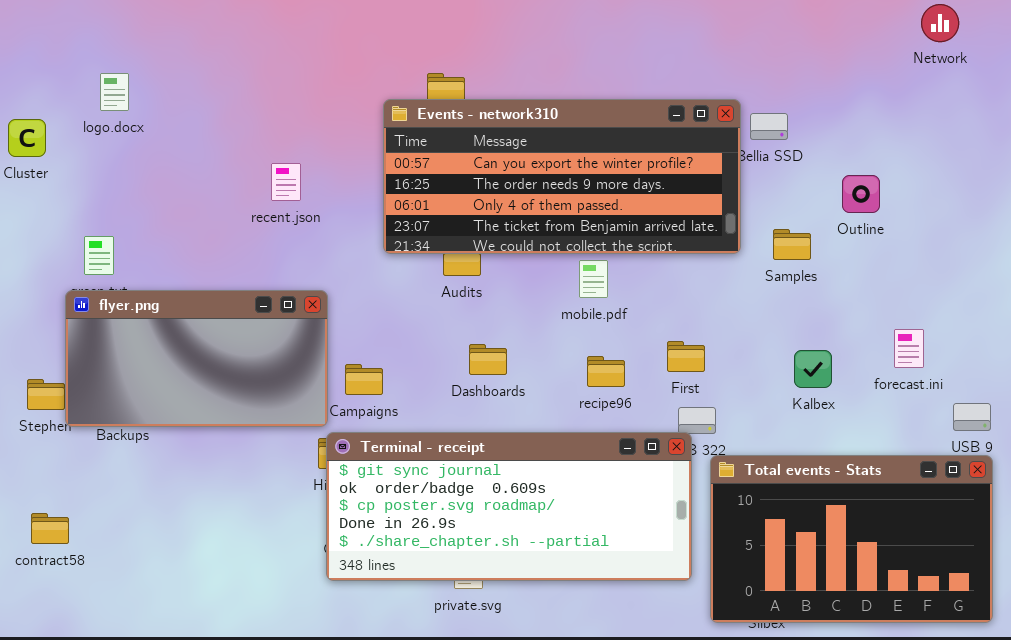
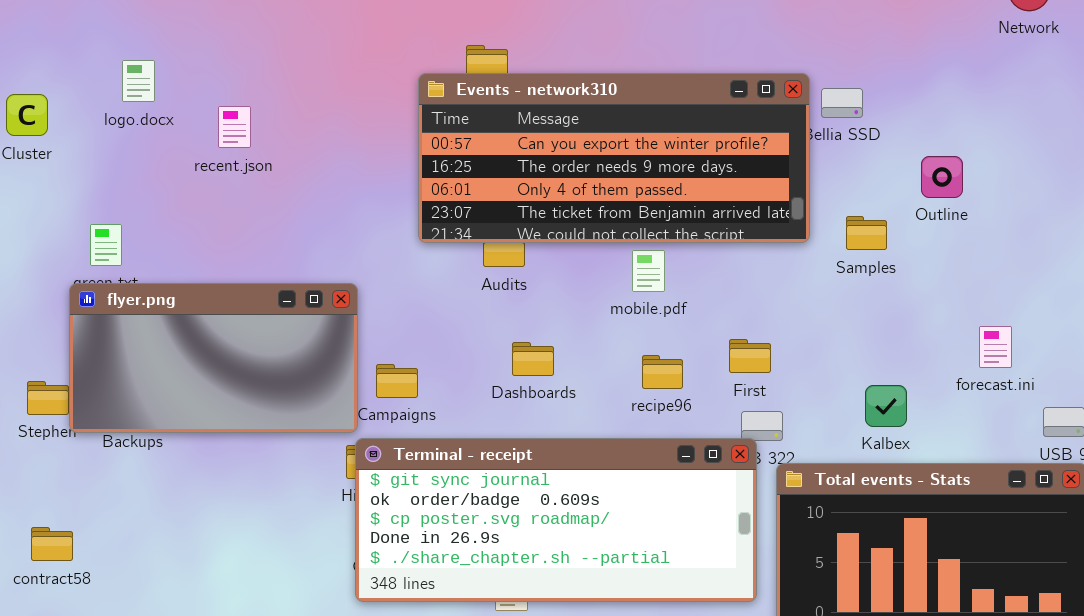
logo.docx: [100,73,129,111] -> [122,60,155,102], moved
recent.json: [271,163,301,201] -> [218,106,251,148], moved
Kalbex: [794,350,832,388] -> [865,385,907,427], moved

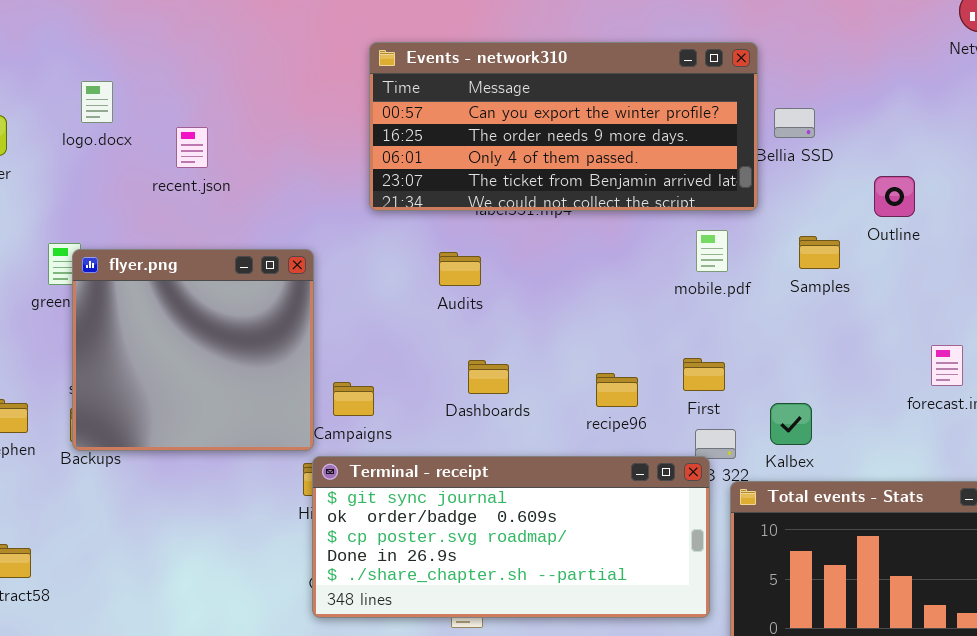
Events - network310: [418,73,810,243] -> [369,42,758,211], moved
mobile.pdf: [632,250,665,292] -> [696,230,728,272], moved
flyer.png: [69,283,358,433] -> [72,249,314,451], resized
Kalbex: [865,385,907,427] -> [770,403,812,445], moved

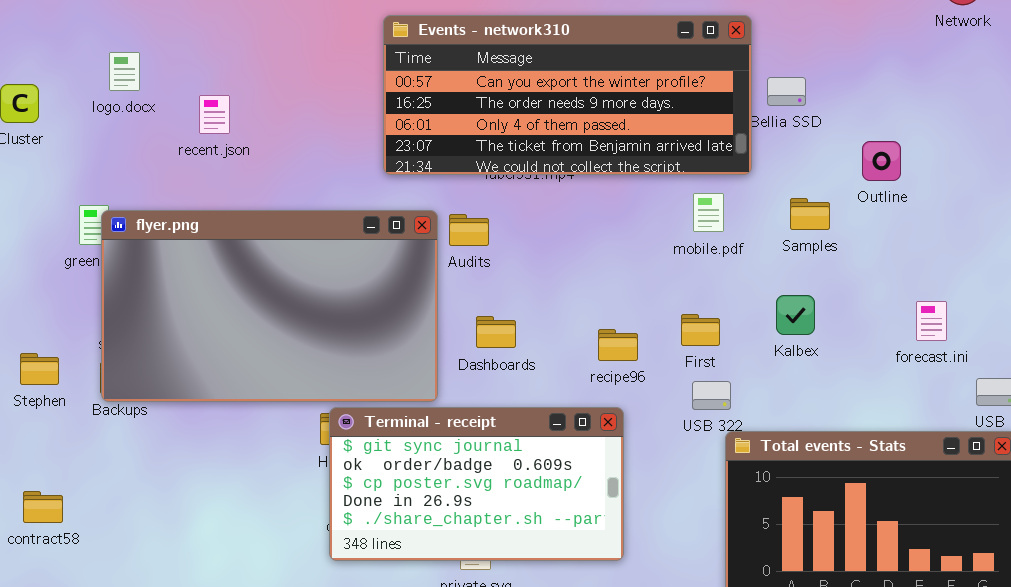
flyer.png: [72,249,314,451] -> [101,210,438,402], resized
Kalbex: [770,403,812,445] -> [776,295,815,335], moved
Terminal - receipt: [312,456,710,618] -> [329,407,624,561], resized

